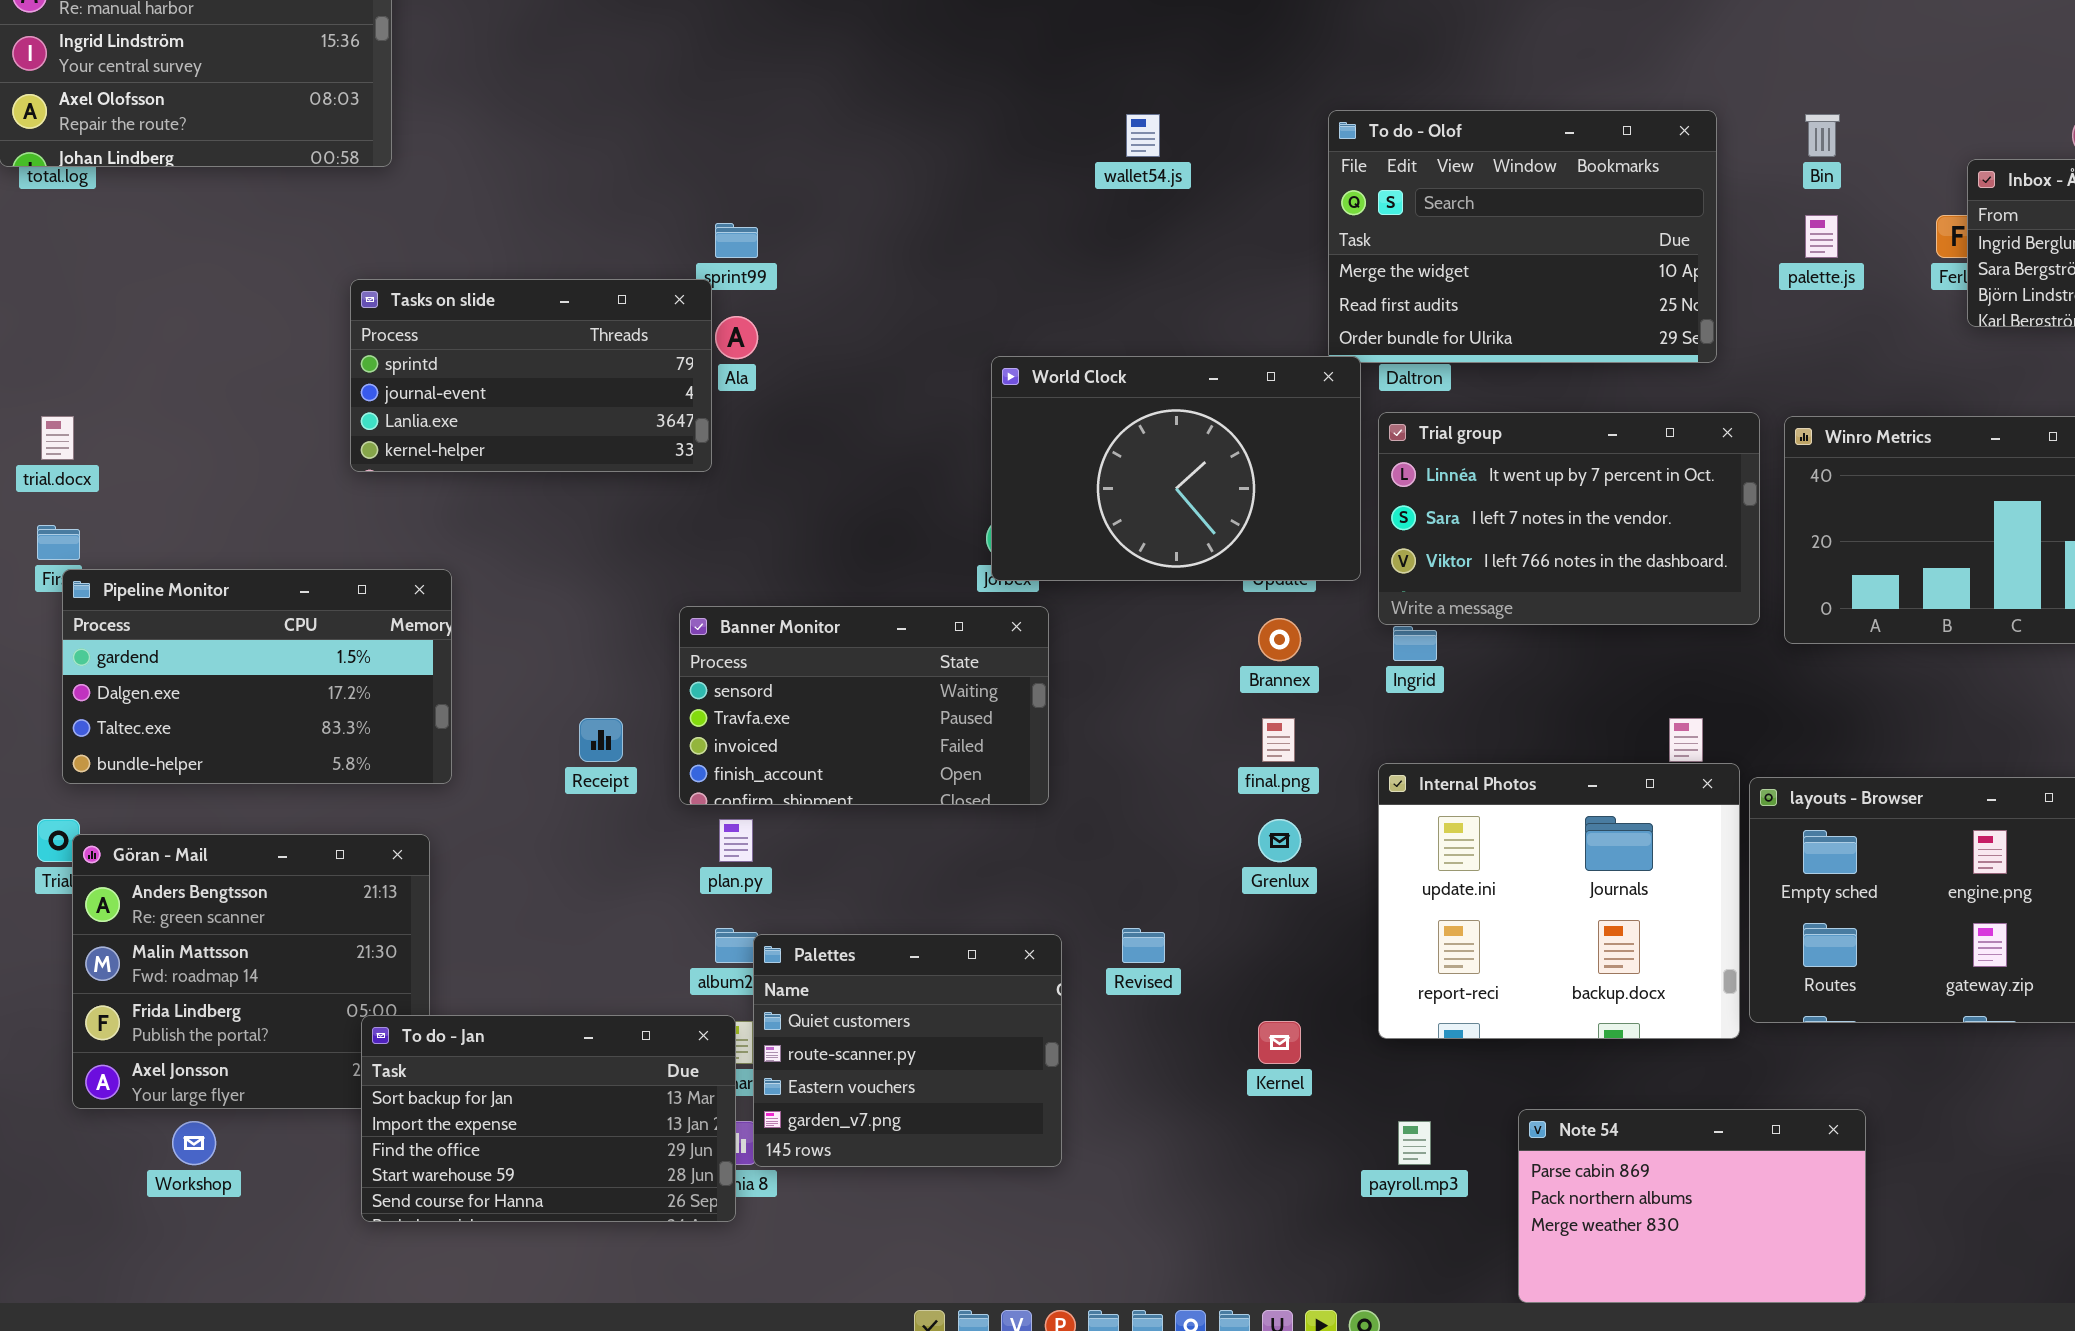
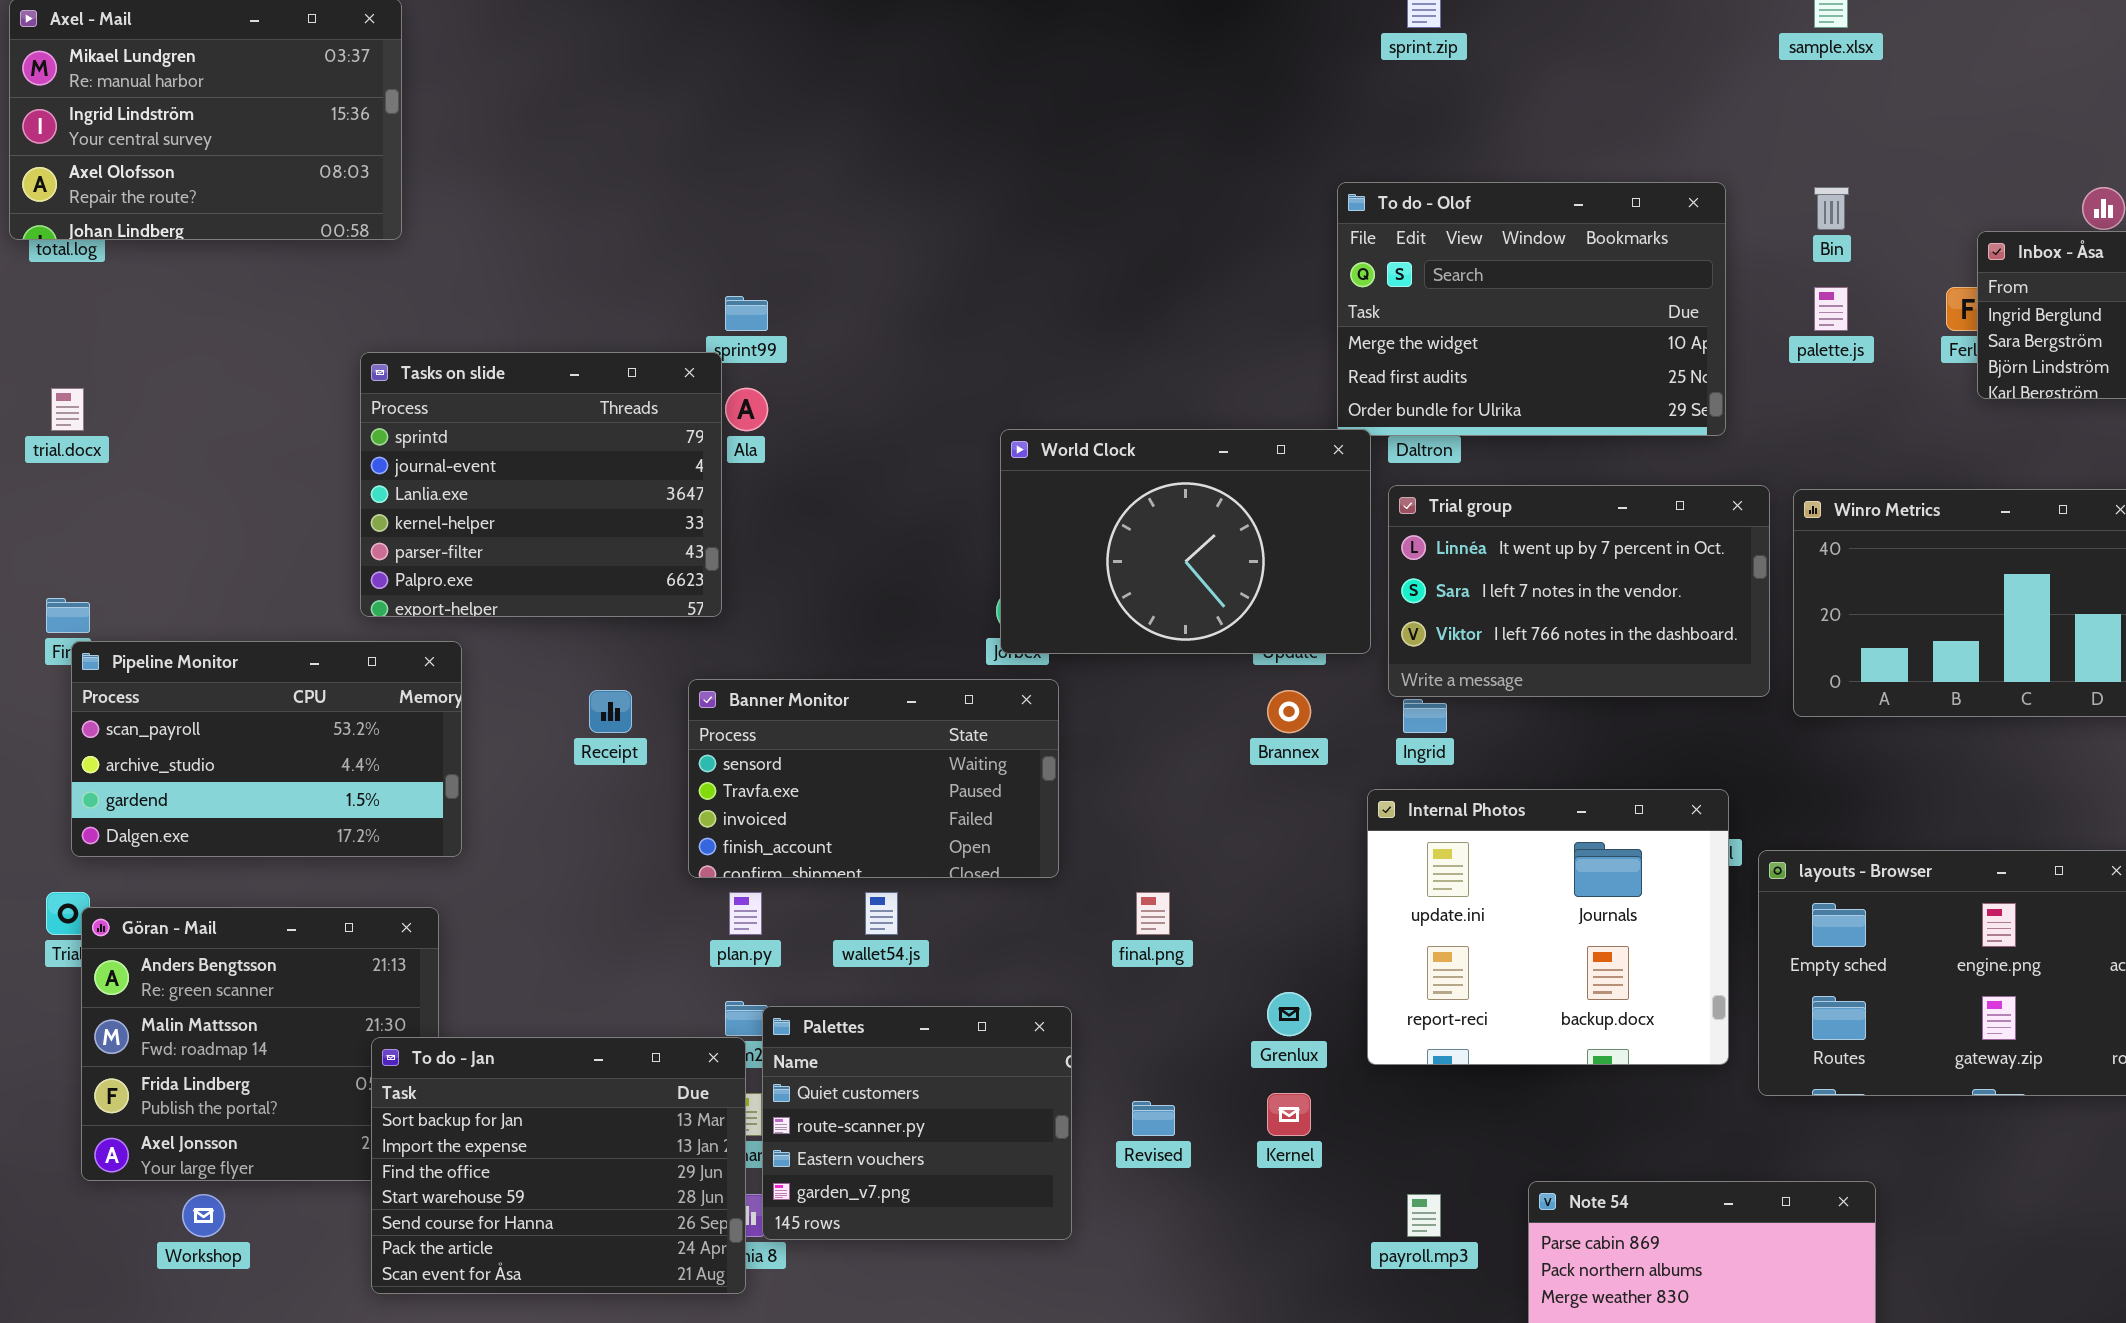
wallet54.js: [1126,114,1160,157] -> [865,892,898,935], moved
Tasks on slide: [350,279,712,472] -> [360,352,722,617], resized
trial.docx: [41,416,74,460] -> [51,388,84,431], moved
Pipeline Monitor: [62,569,452,784] -> [71,641,462,857], scrolled up 2 rows
Receipt: [579,718,623,762] -> [589,690,632,733], moved
final.png: [1262,718,1295,762] -> [1136,892,1170,935], moved
Internal Photos: [1378,763,1740,1039] -> [1367,789,1729,1065], moved
Grenlux: [1258,819,1301,862] -> [1267,992,1311,1036], moved
Revised: [1122,928,1165,963] -> [1132,1101,1175,1136], moved
To do - Jan: [361,1015,736,1222] -> [371,1037,746,1294], resized

